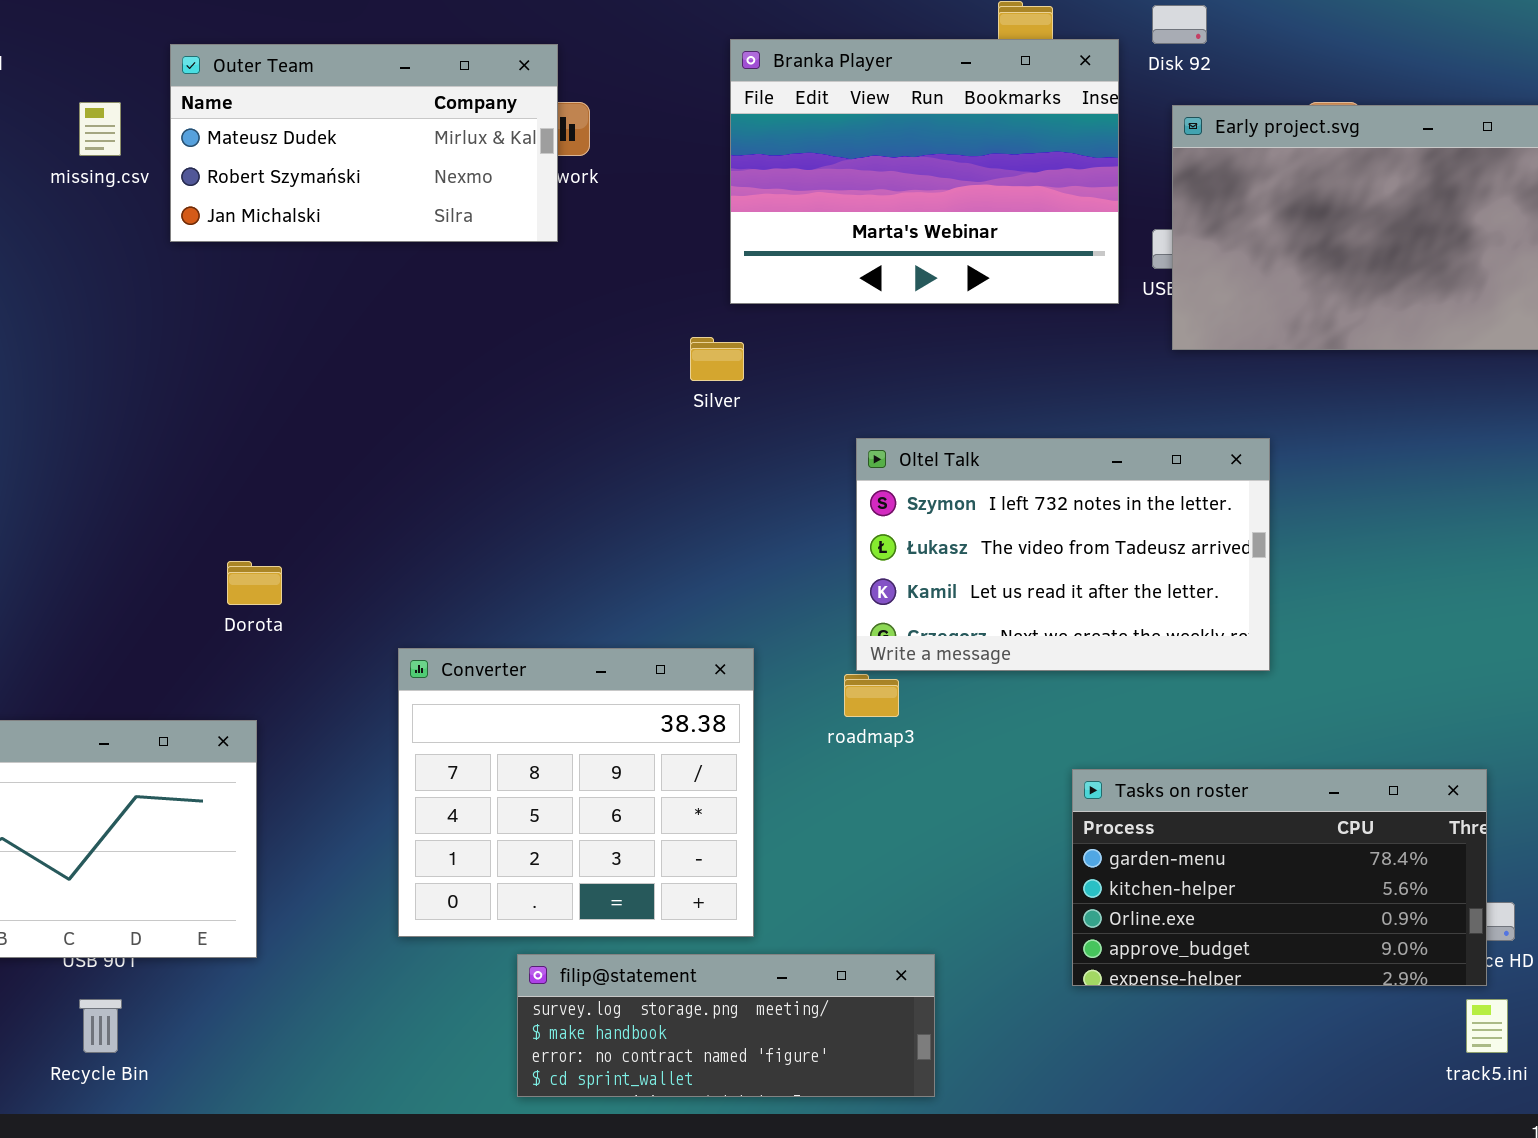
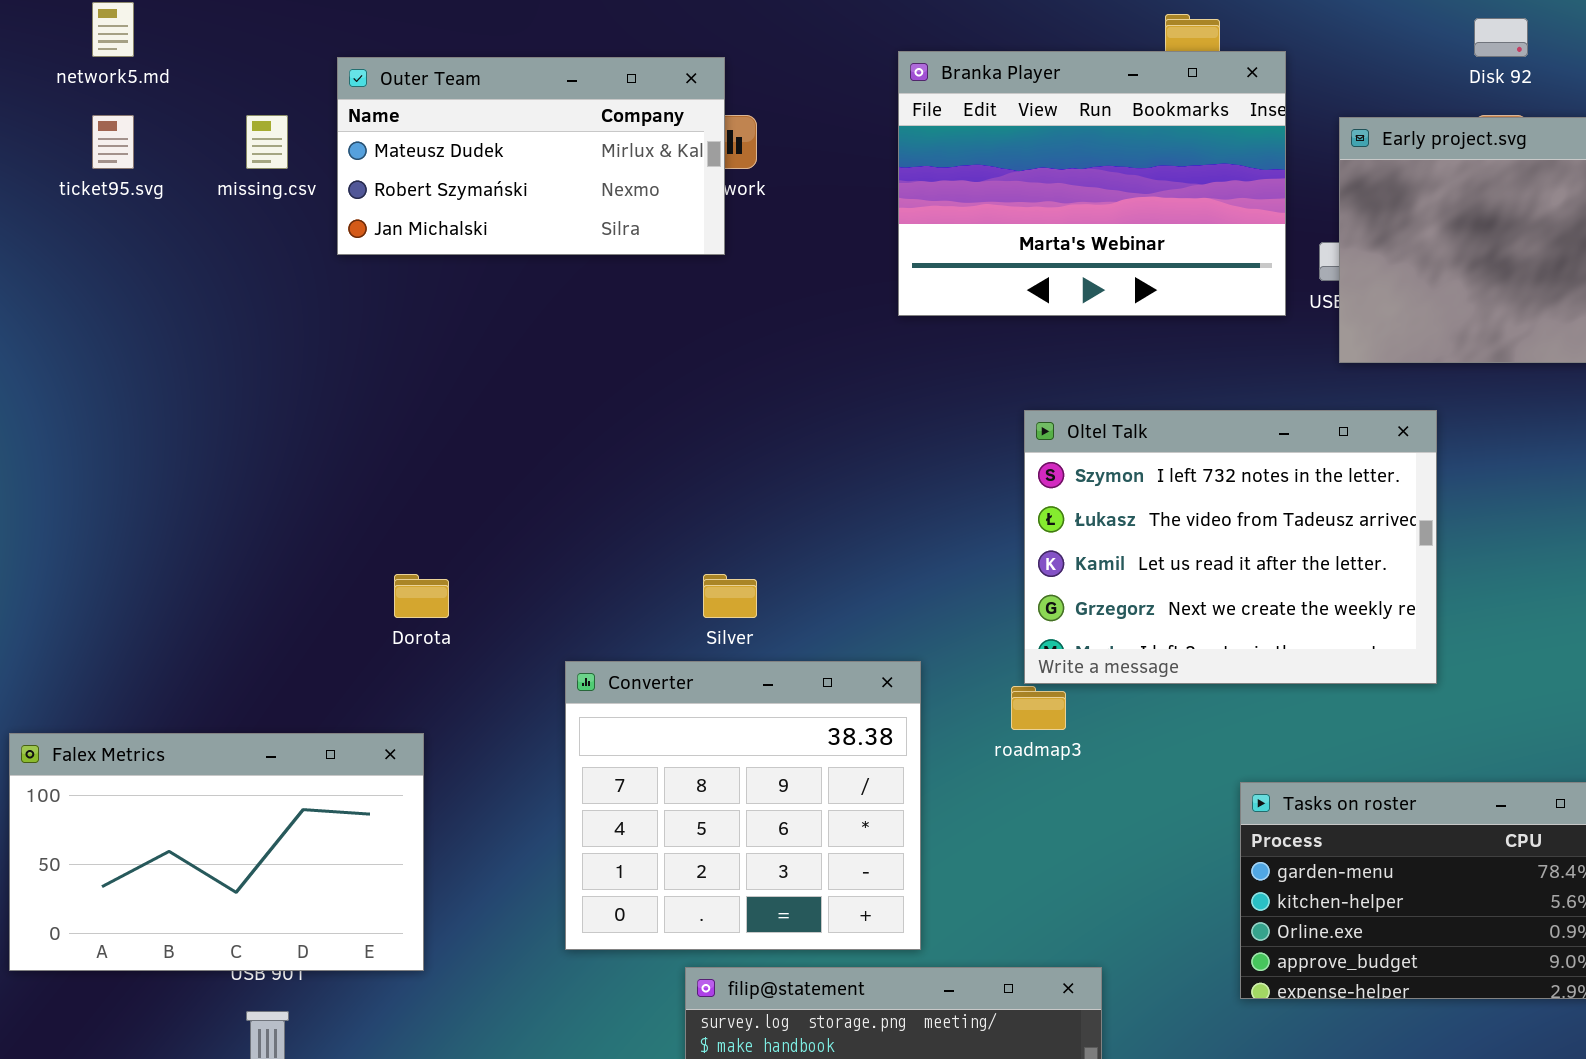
Disk 92: [1152,5,1207,44] -> [1474,18,1528,57], moved
Silver: [690,337,744,381] -> [703,574,757,618], moved
Oltel Talk: [856,438,1270,671] -> [1024,410,1437,684], resized

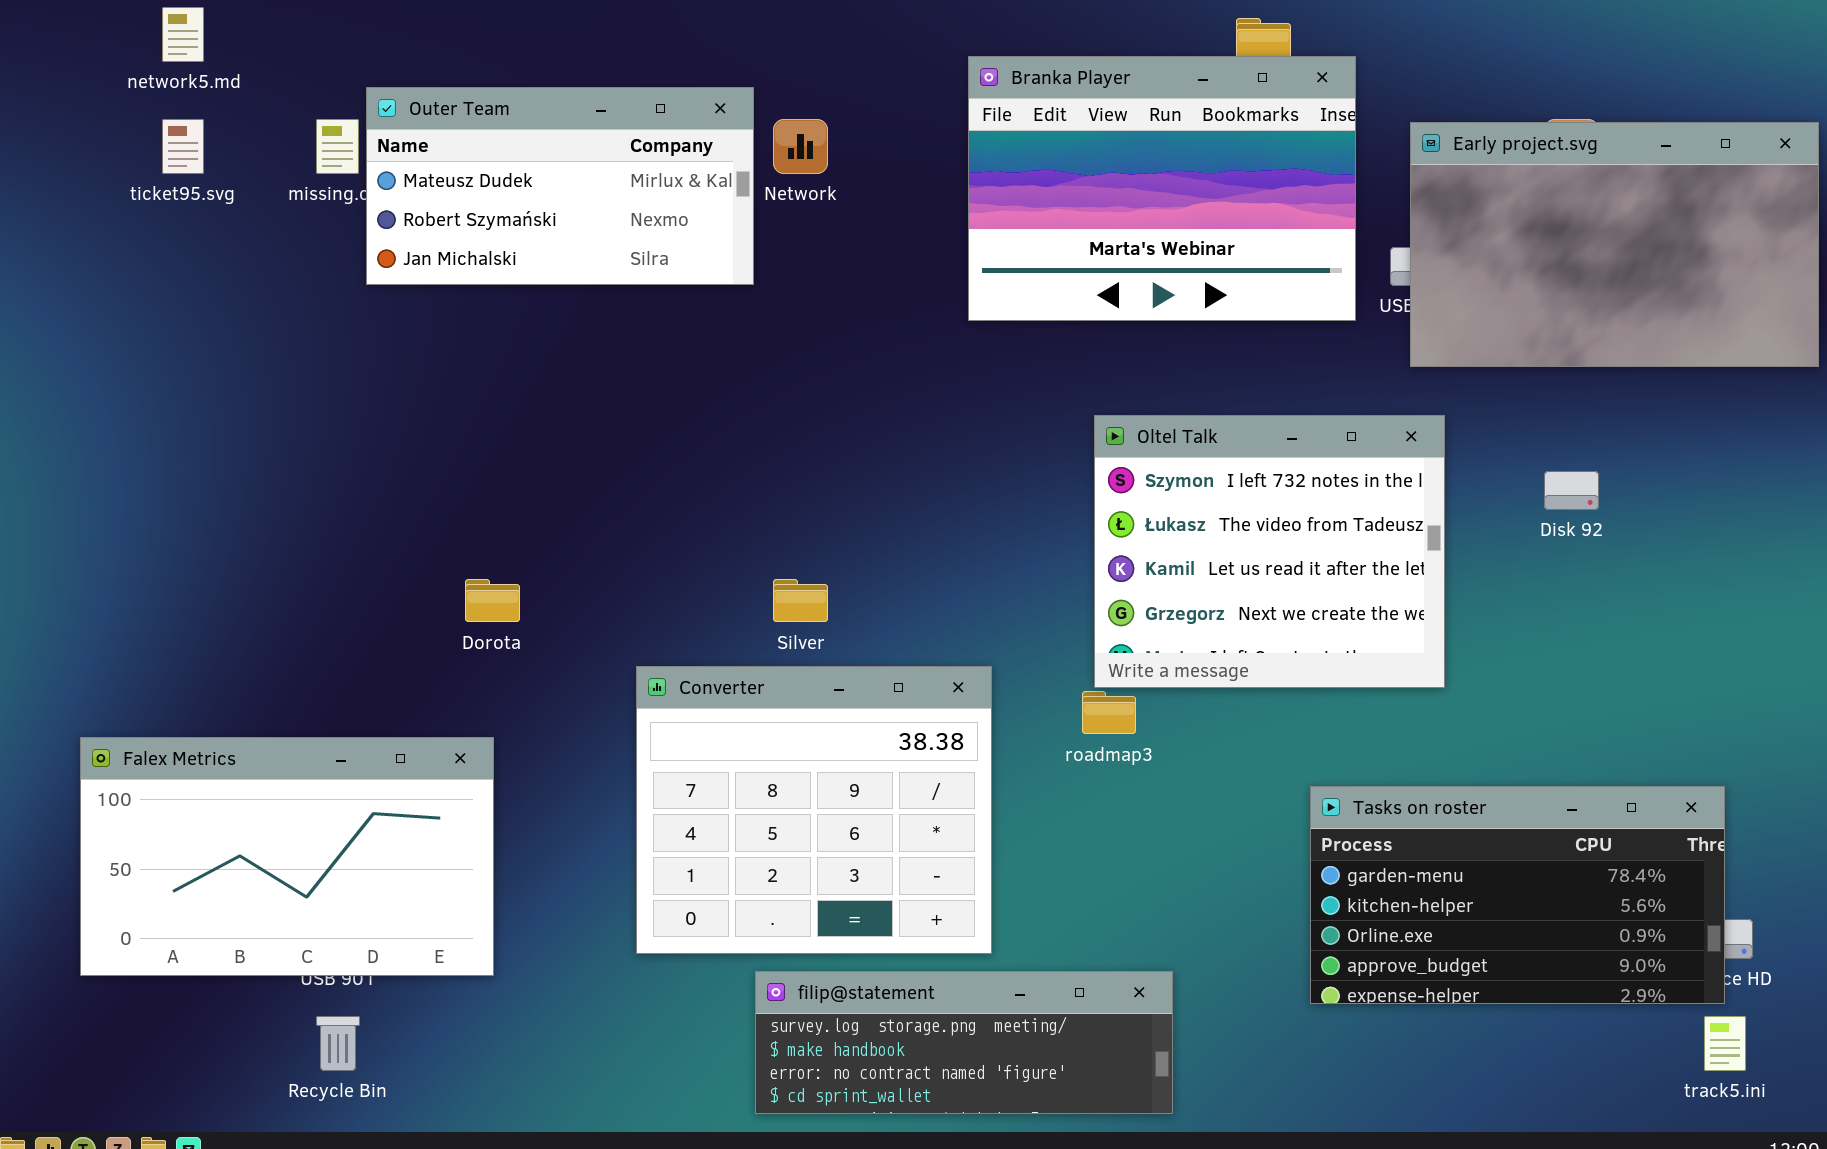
Disk 92: [1474,18,1528,57] -> [1544,471,1599,510], moved
Outer Team: [337,57,725,255] -> [366,87,754,285], moved
Oltel Talk: [1024,410,1437,684] -> [1094,415,1445,688], resized

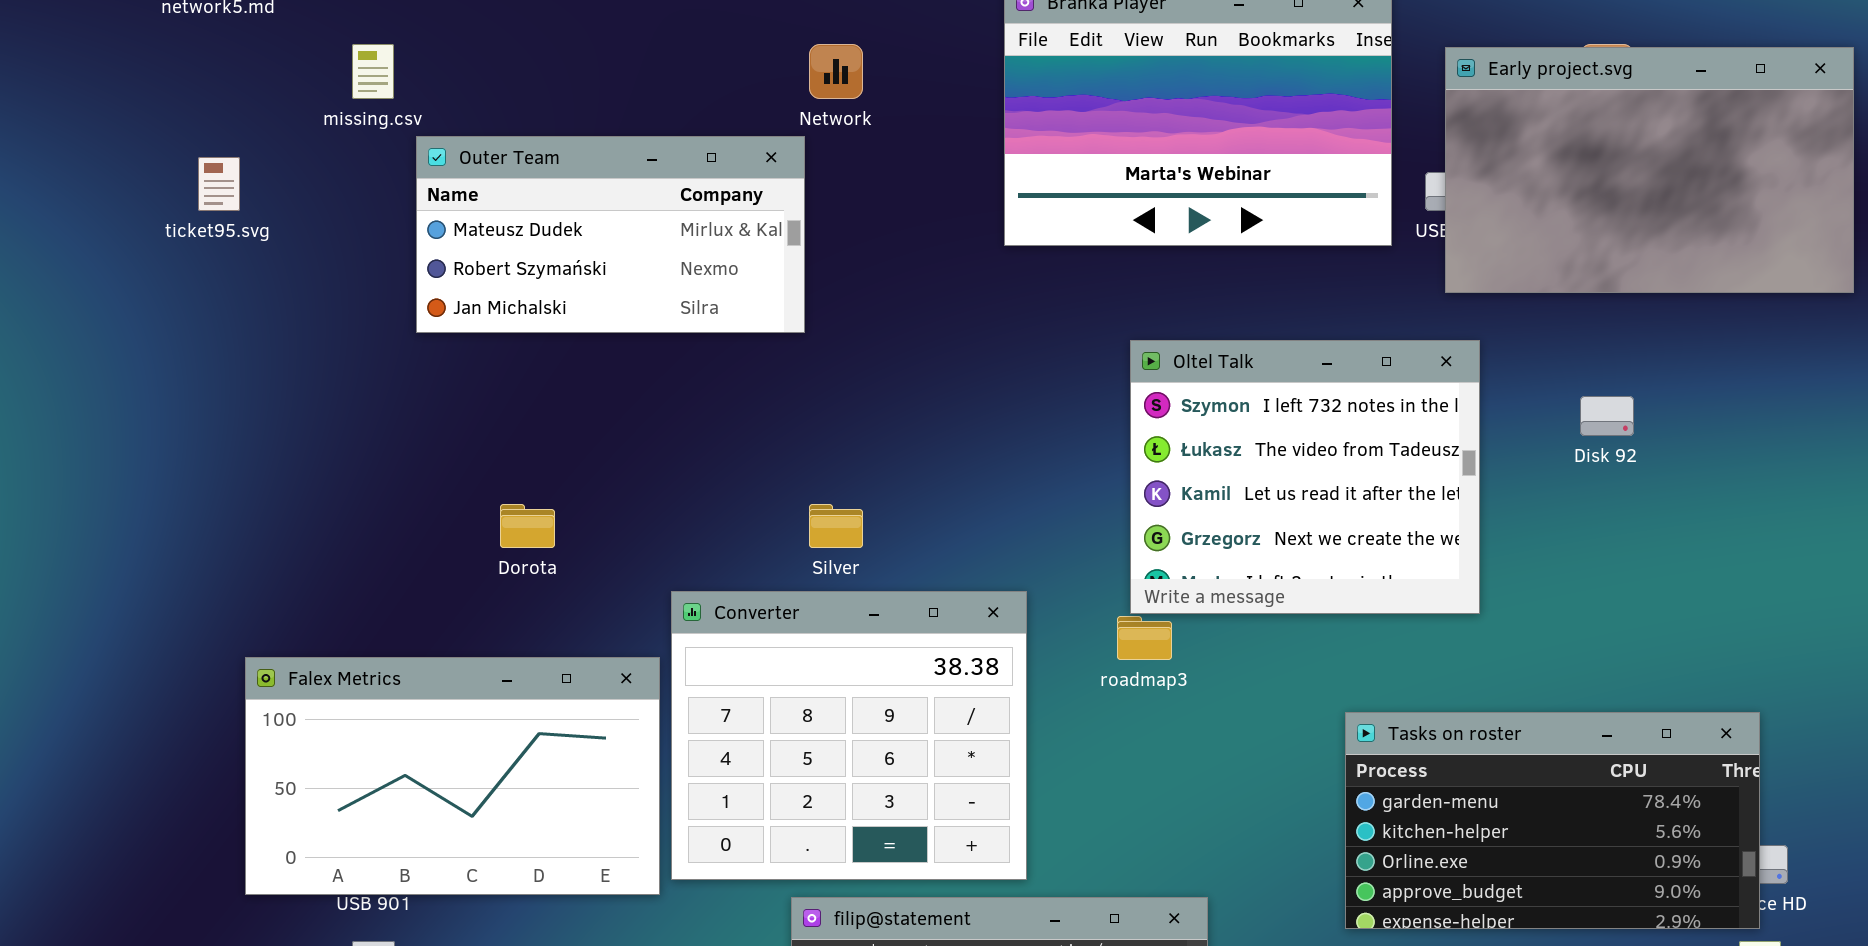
Outer Team: [366,87,754,285] -> [416,136,805,333], moved
ticket95.svg: [162,119,204,174] -> [198,157,240,211], moved
Falex Metrics: [80,737,494,976] -> [245,657,660,895], moved

